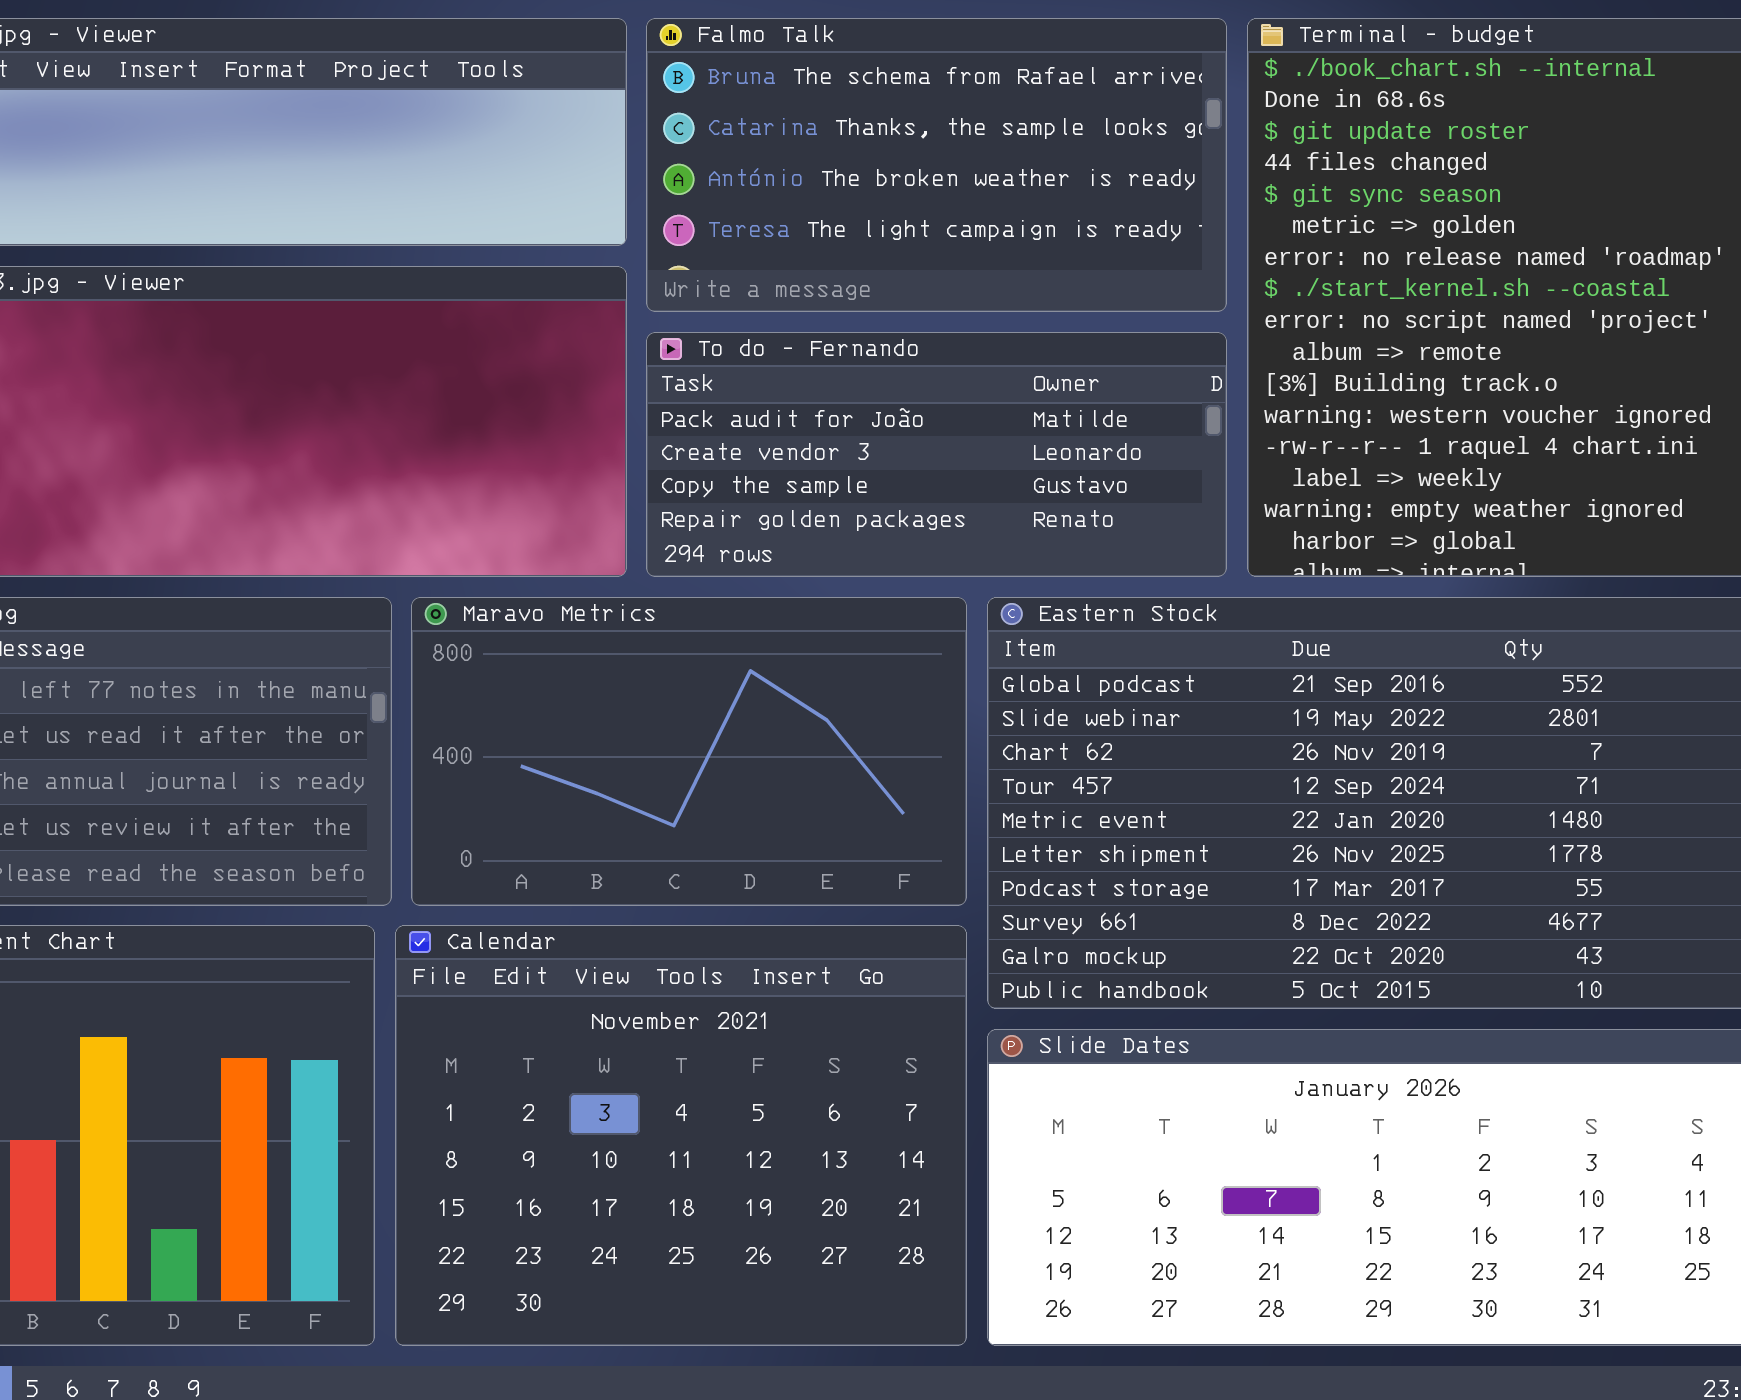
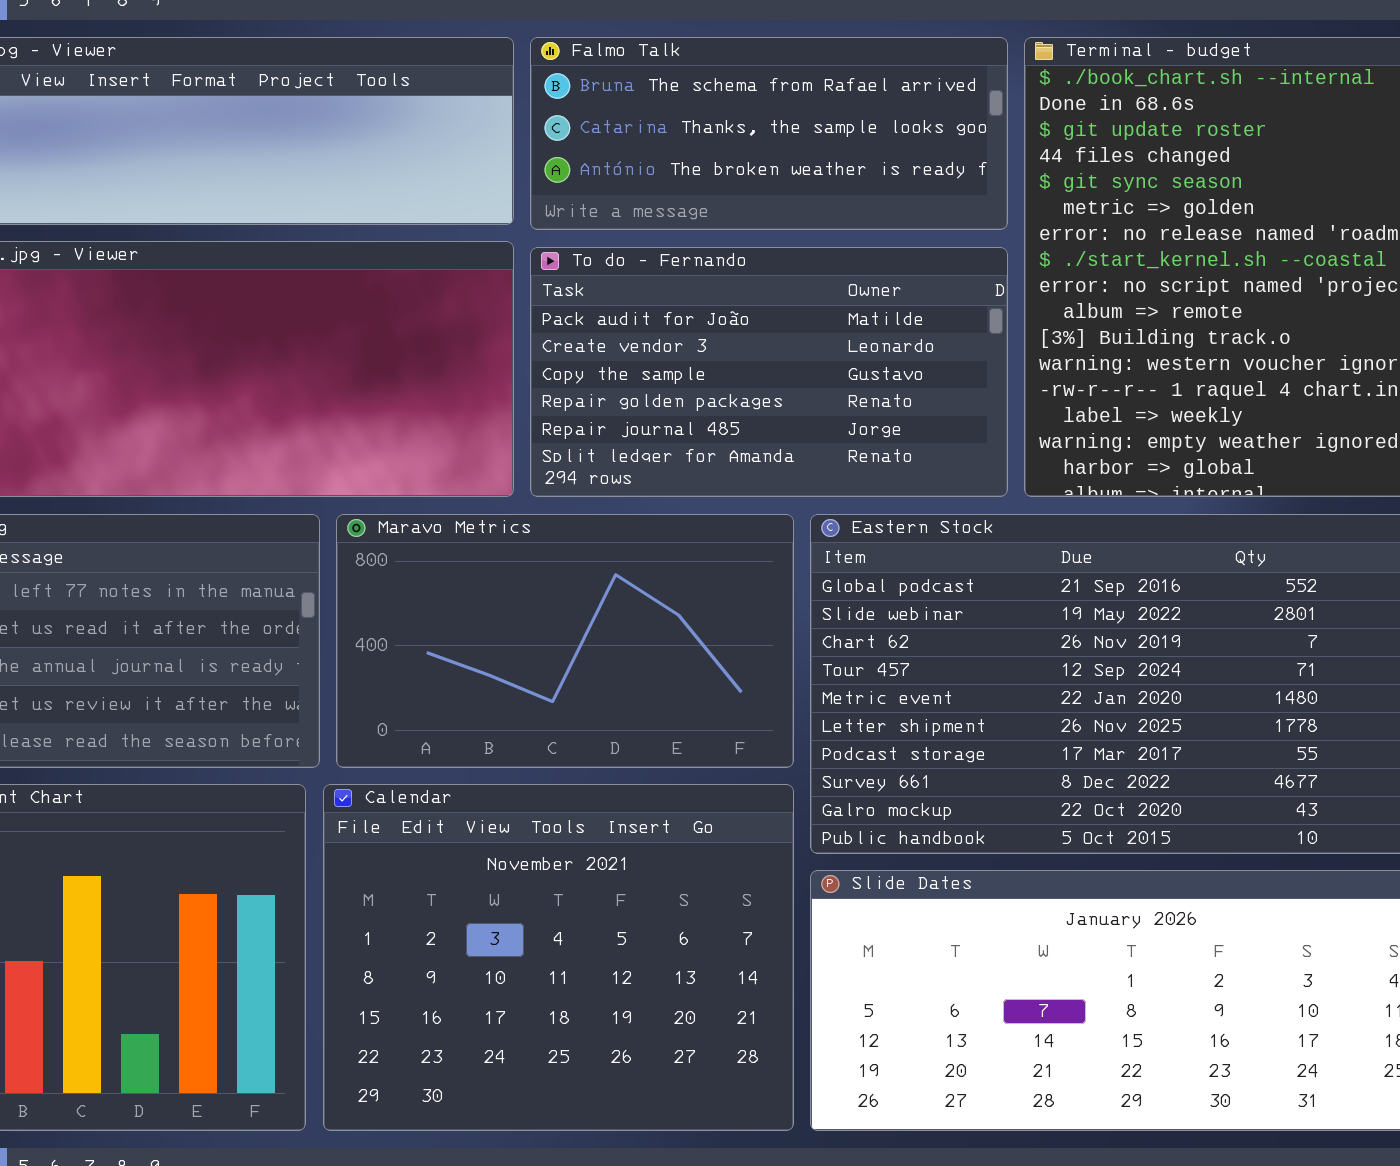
Falmo Talk: [646,18,1227,312] -> [530,37,1008,230], resized
To do - Fernando: [646,332,1227,577] -> [530,247,1008,497], resized

